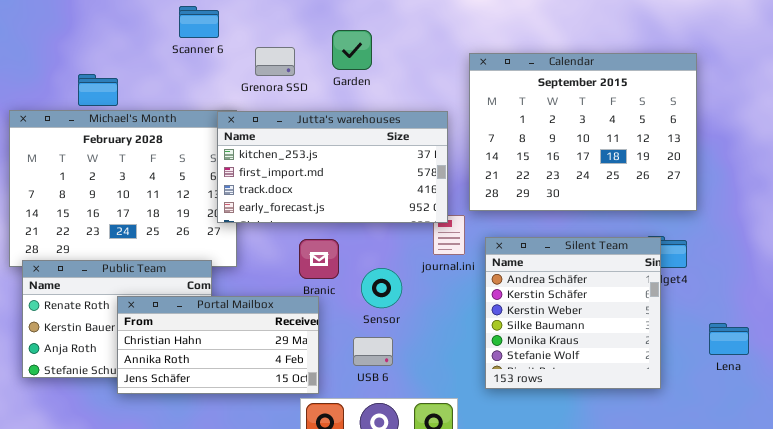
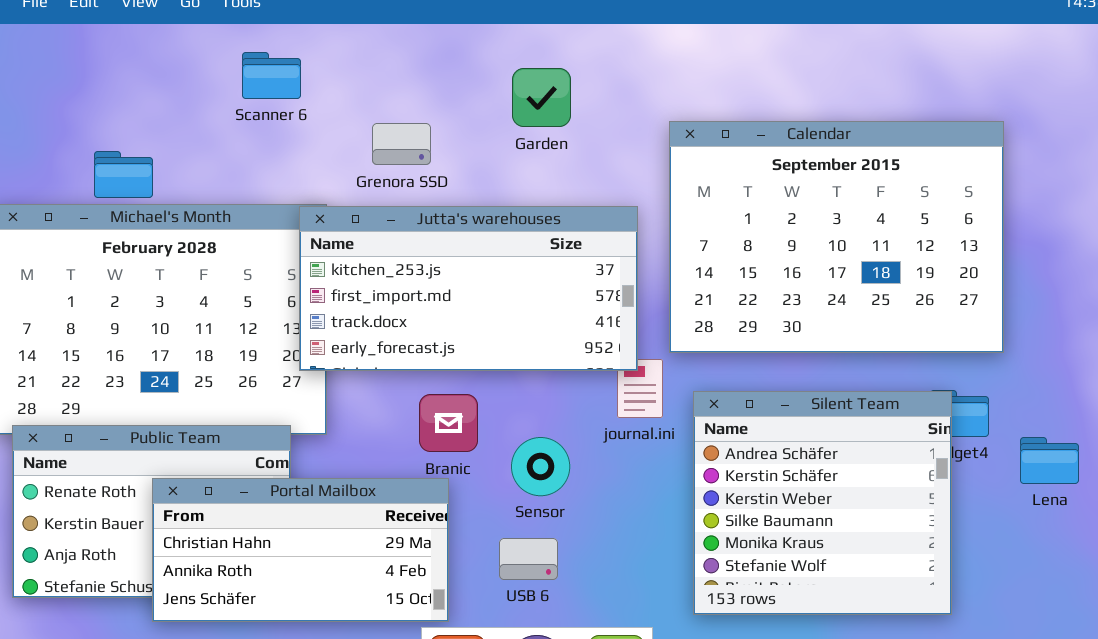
Garden: [332,30,372,70] -> [512,68,571,127], moved
Grenora SSD: [255,47,295,76] -> [372,123,431,165], moved
Lena: [709,323,749,355] -> [1020,437,1079,484], moved

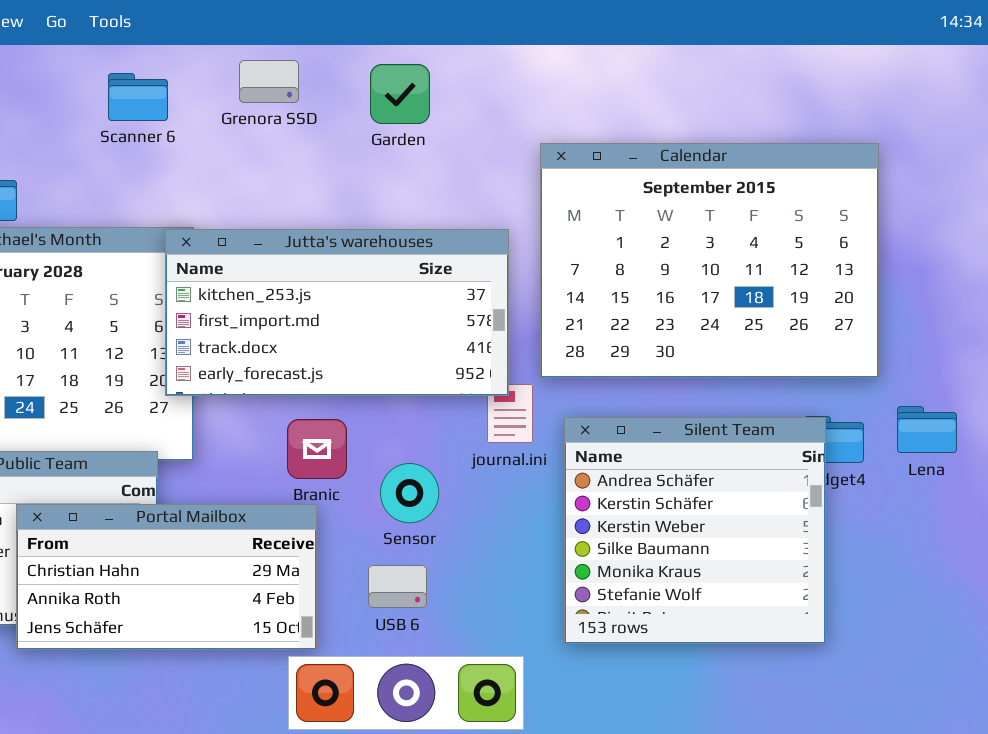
Garden: [512,68,571,127] -> [370,64,430,124], moved
Grenora SSD: [372,123,431,165] -> [239,60,299,103], moved
Lena: [1020,437,1079,484] -> [897,406,957,453], moved

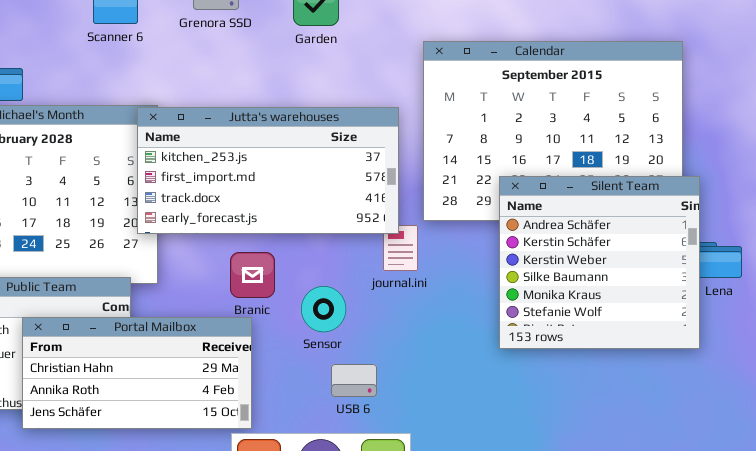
Silent Team: [564,417,826,644] -> [499,176,700,349], moved
USB 6: [368,565,427,608] -> [331,364,377,397], moved

